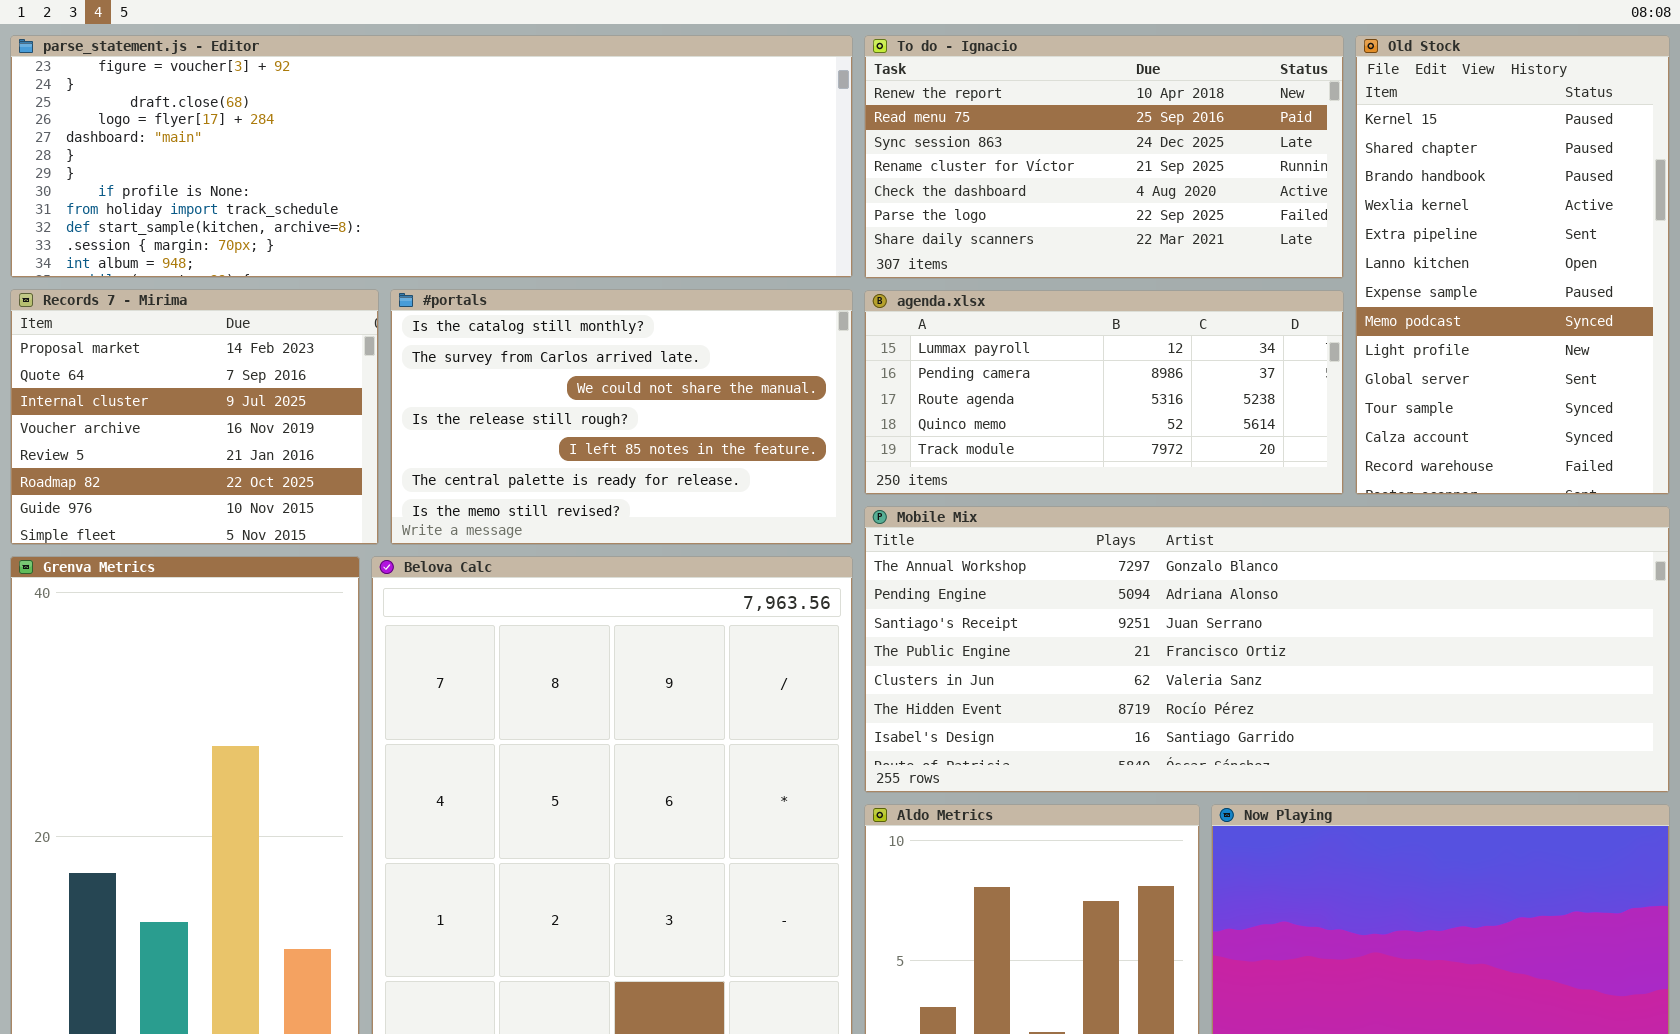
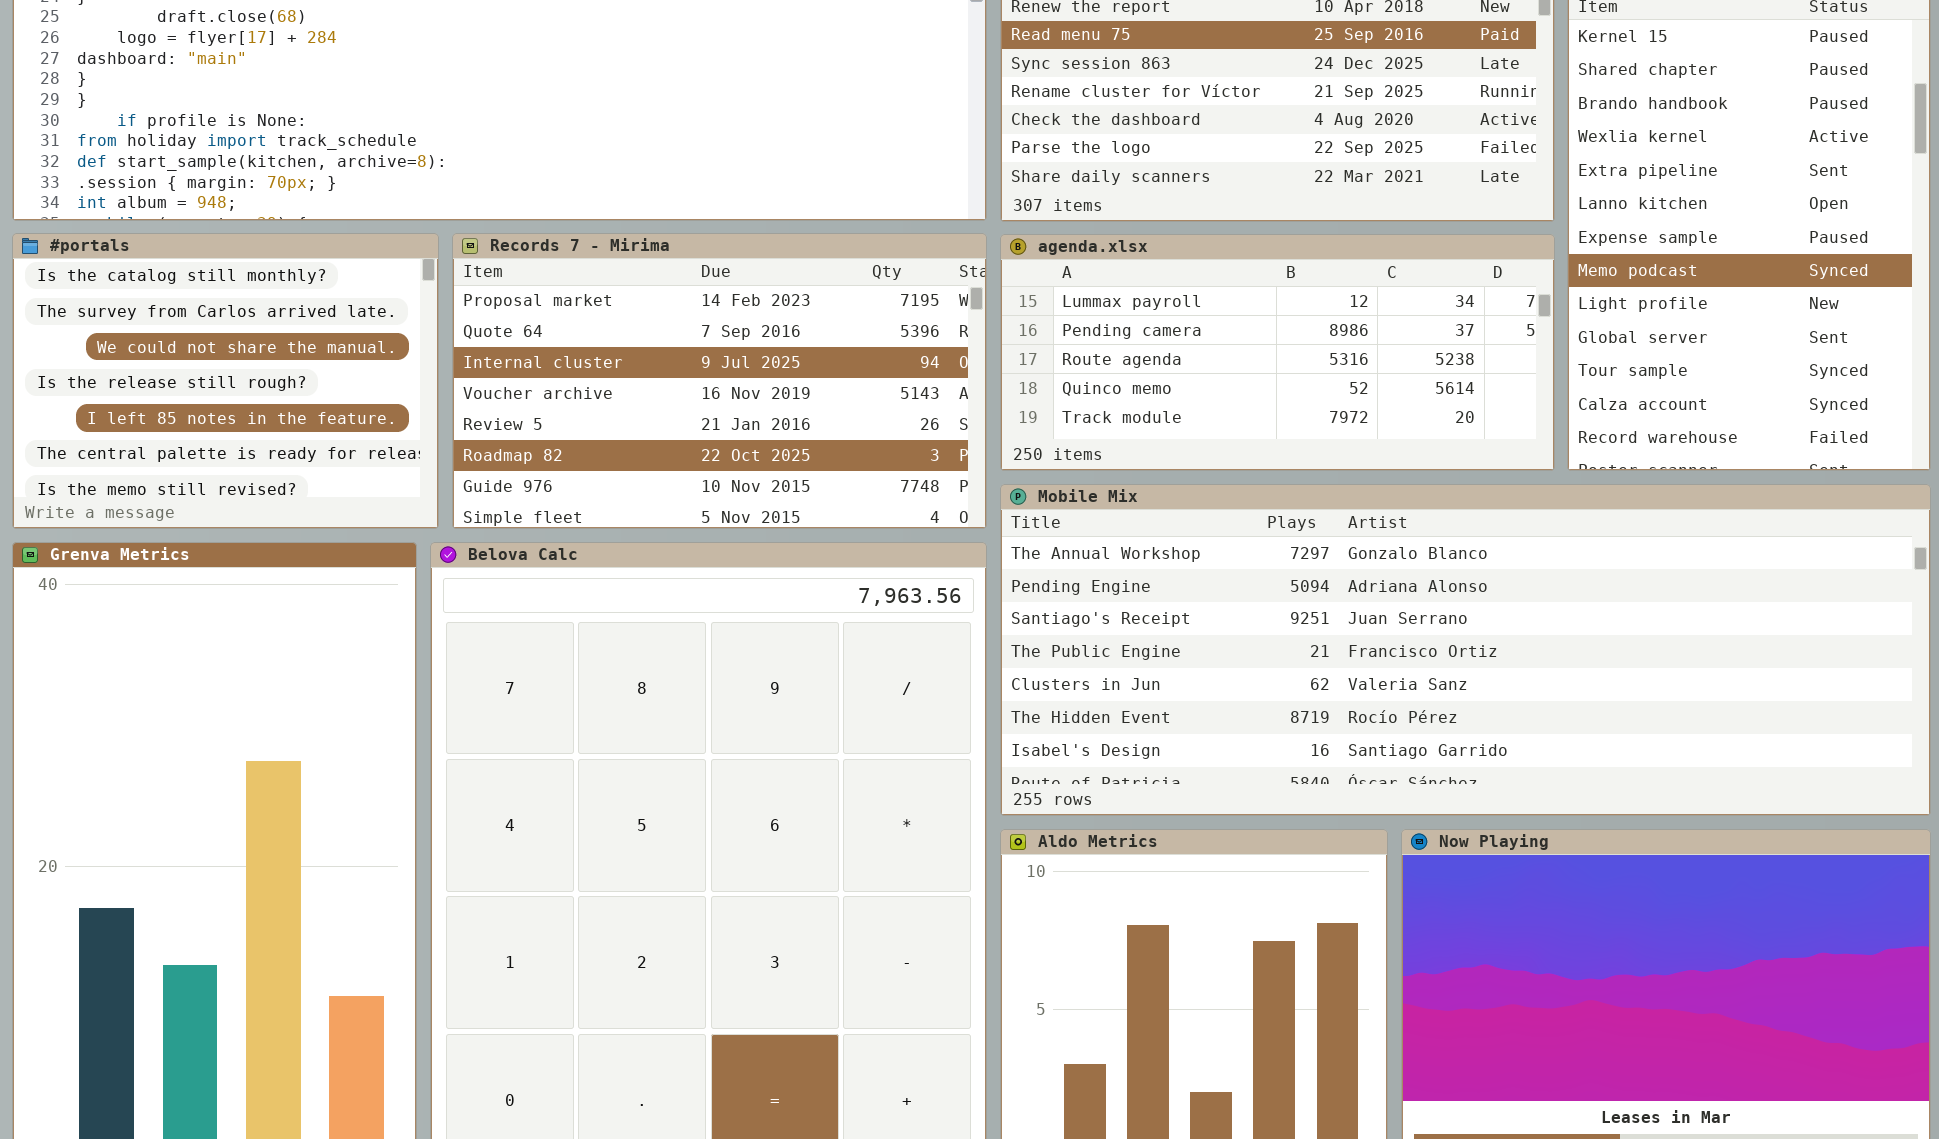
Records 7 - Mirima: [10,289,379,545] -> [452,233,987,529], moved, resized
#portals: [390,289,853,545] -> [12,233,439,529], moved, resized

